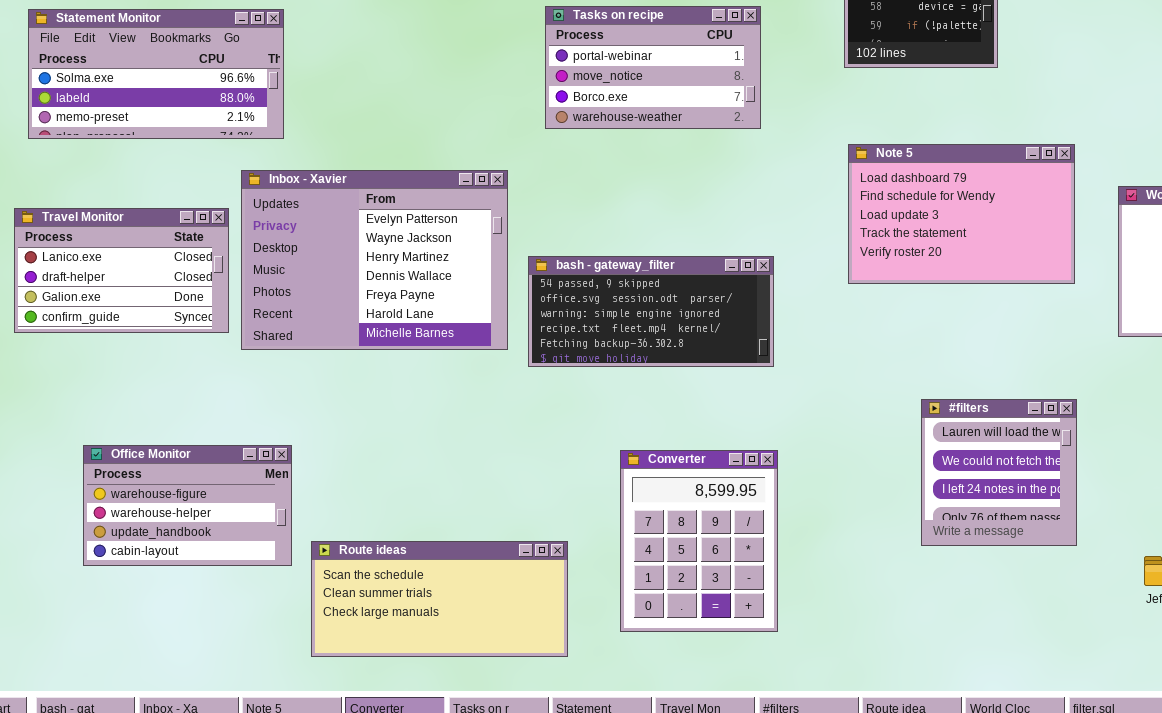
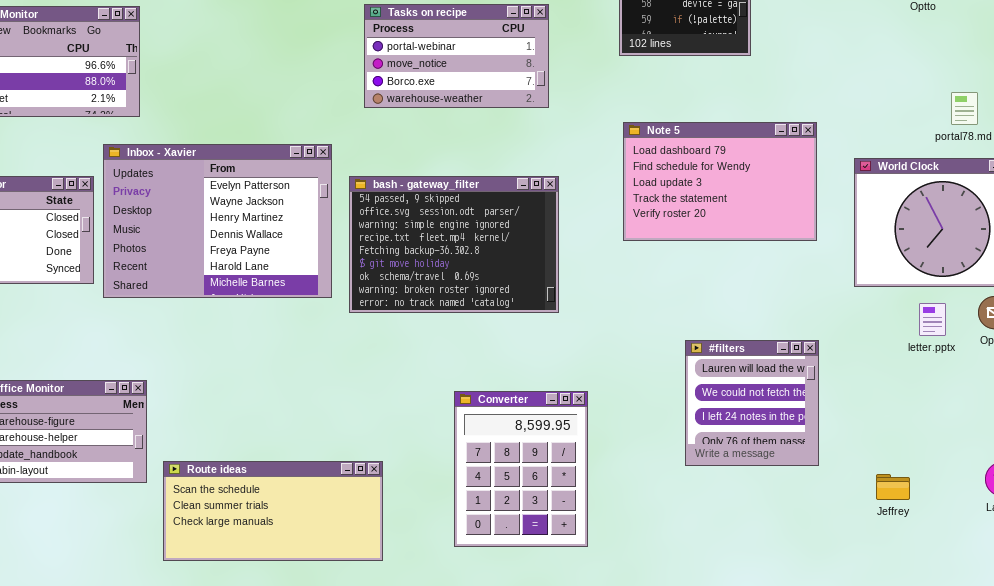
bash - gateway_filter: [528,256,774,367] -> [349,176,559,313], resized
Converter: [620,450,778,632] -> [454,391,588,547], moved

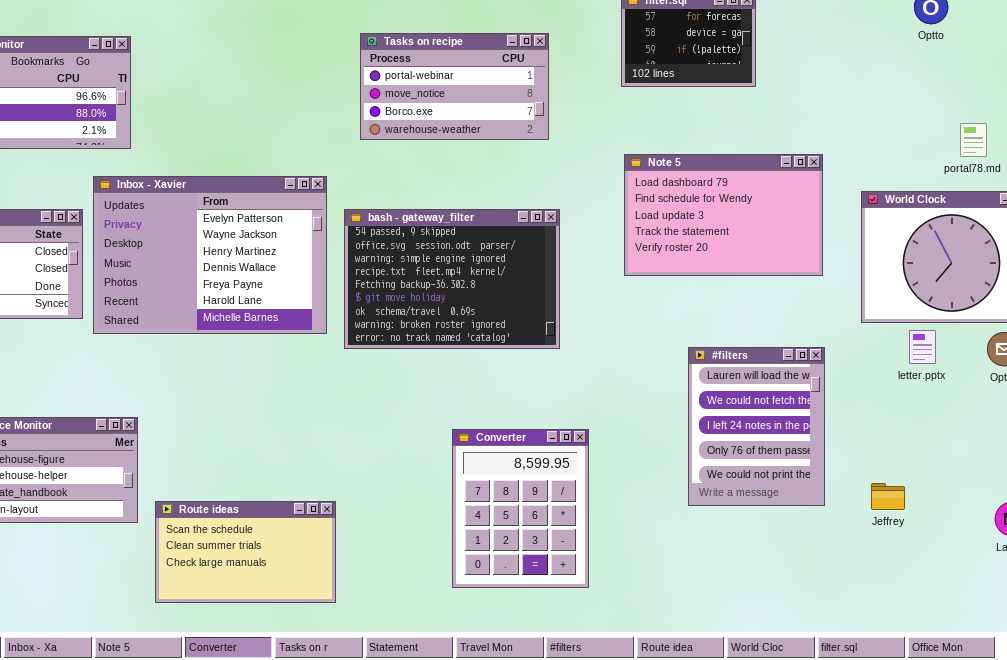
letter.pptx: [919,303,946,336] -> [909,330,936,364], moved
#filters: [685,340,819,466] -> [688,347,825,506], resized
Route ideas: [163,461,383,561] -> [155,501,336,603], resized
Jeffrey: [876,474,910,500] -> [871,483,905,510], moved

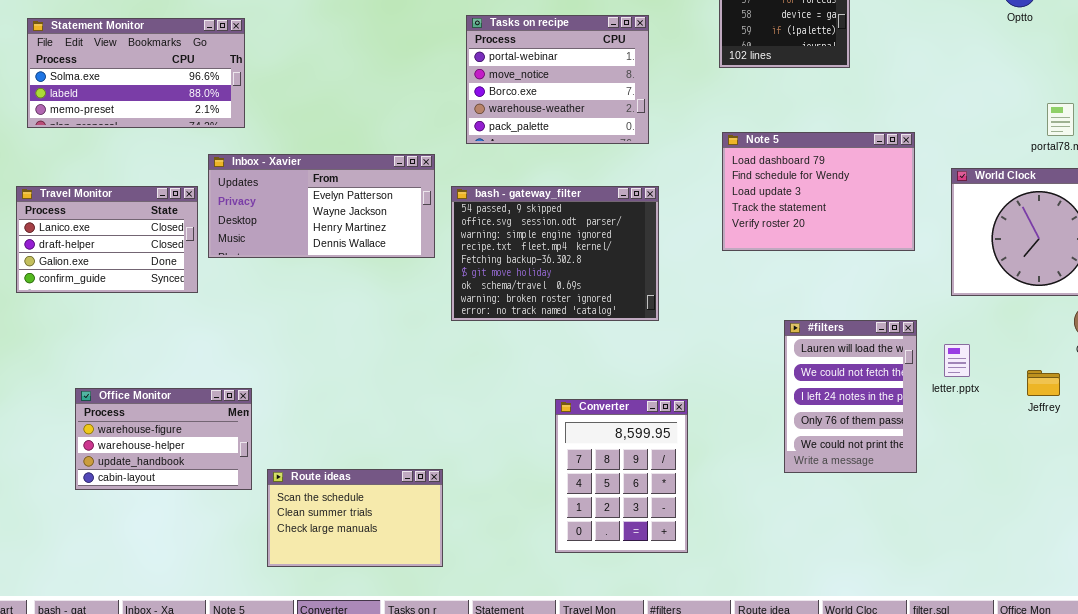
Tasks on recipe: [360,33,549,140] -> [466,15,649,144], resized
Inbox - Xavier: [93,176,327,334] -> [208,154,435,258], resized
letter.pptx: [909,330,936,364] -> [944,344,970,377], moved
Jeffrey: [871,483,905,510] -> [1027,370,1060,396], moved

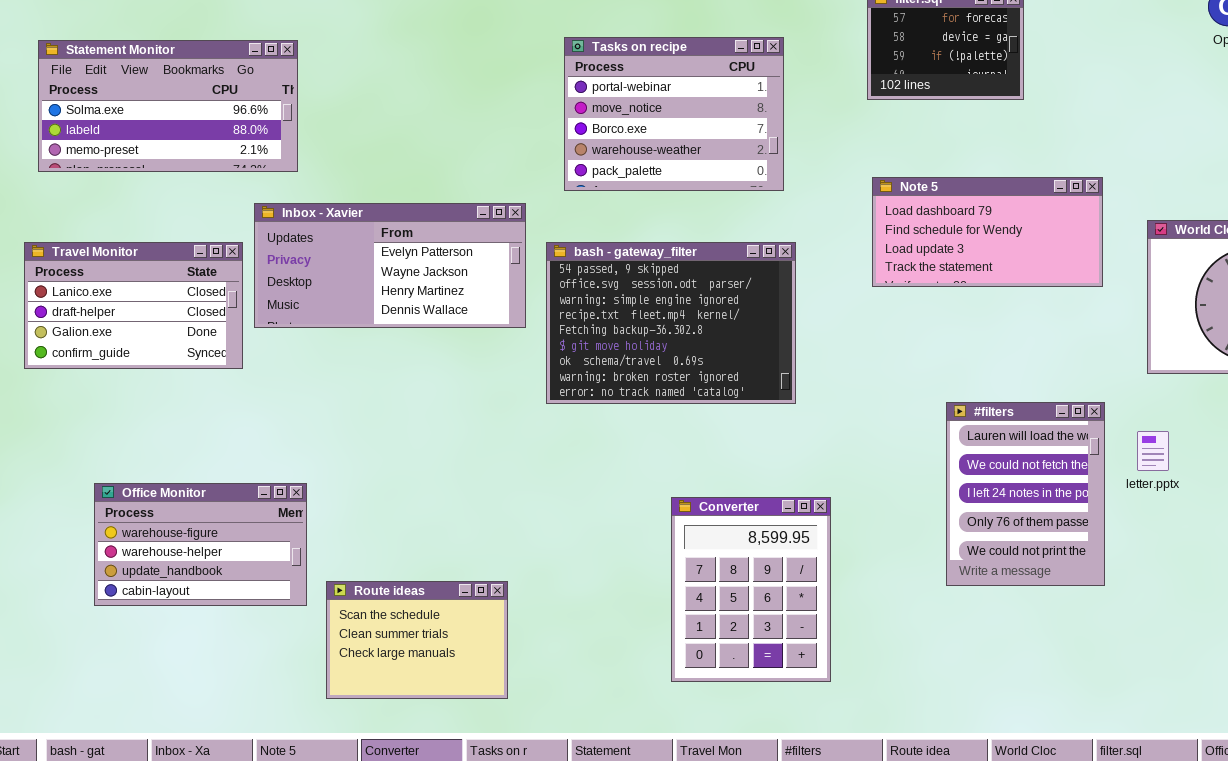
Note 5: [722,132,915,251] -> [872,177,1103,287], resized
Route ideas: [267,469,443,567] -> [326,581,508,699], resized

